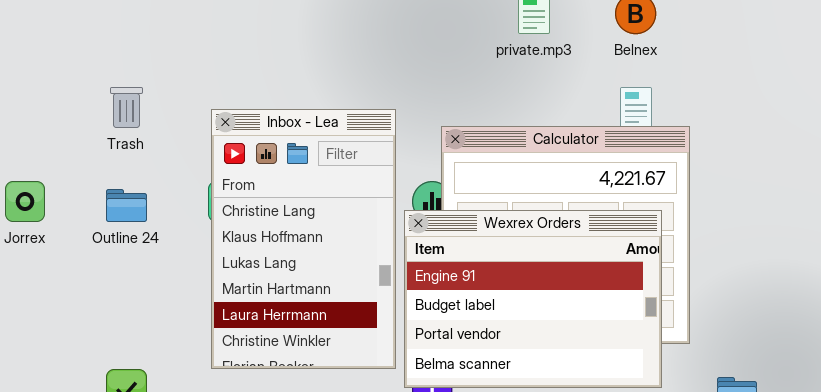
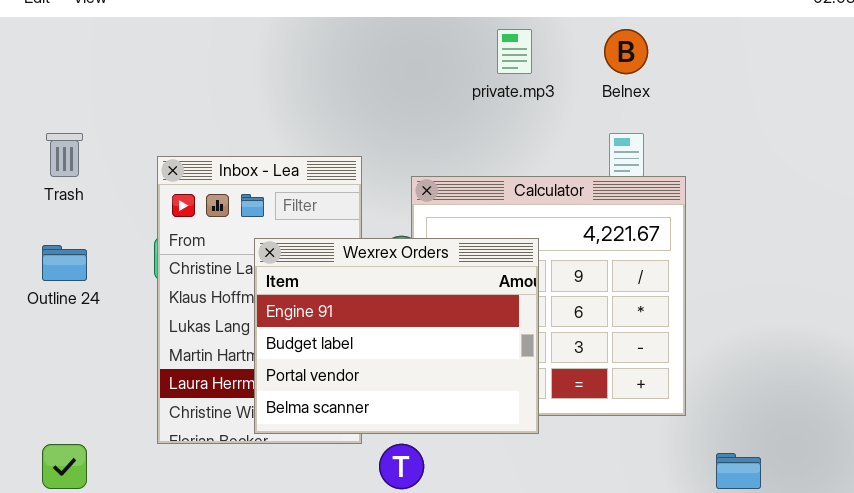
Wexrex Orders: [404,210,662,388] -> [254,238,539,434], moved

